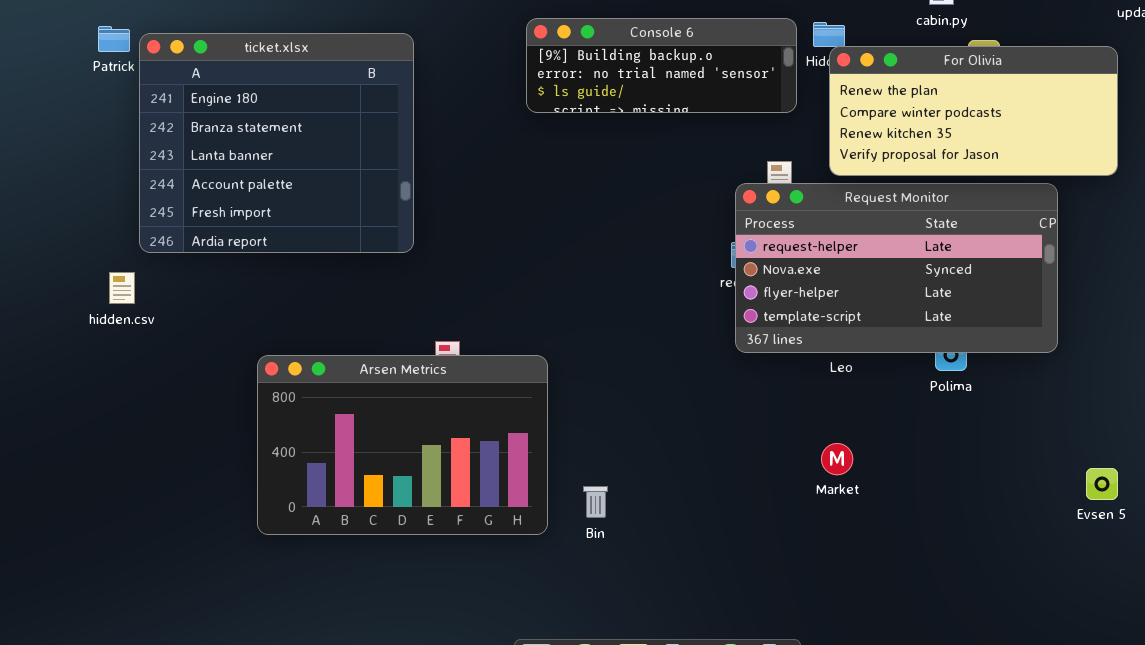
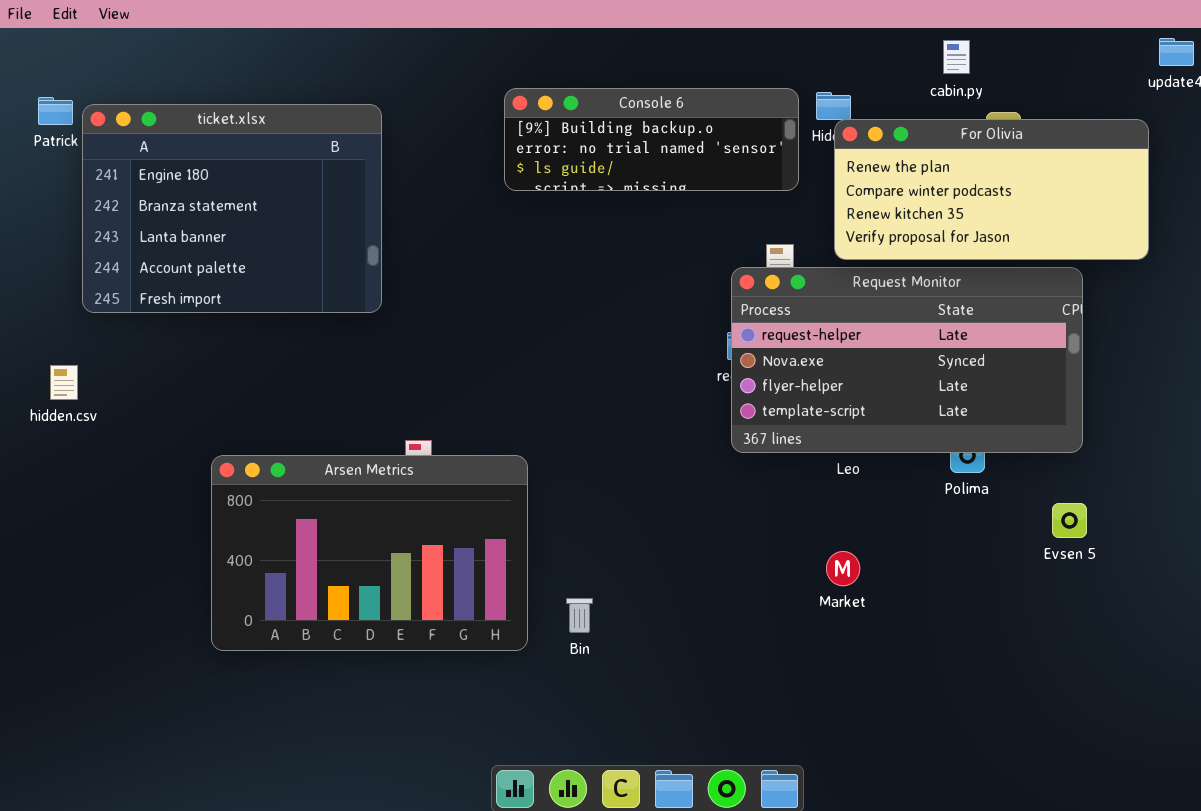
ticket.xlsx: [139,33,414,253] -> [82,104,382,313], resized
Evsen 5: [1086,468,1118,500] -> [1052,503,1087,538], moved

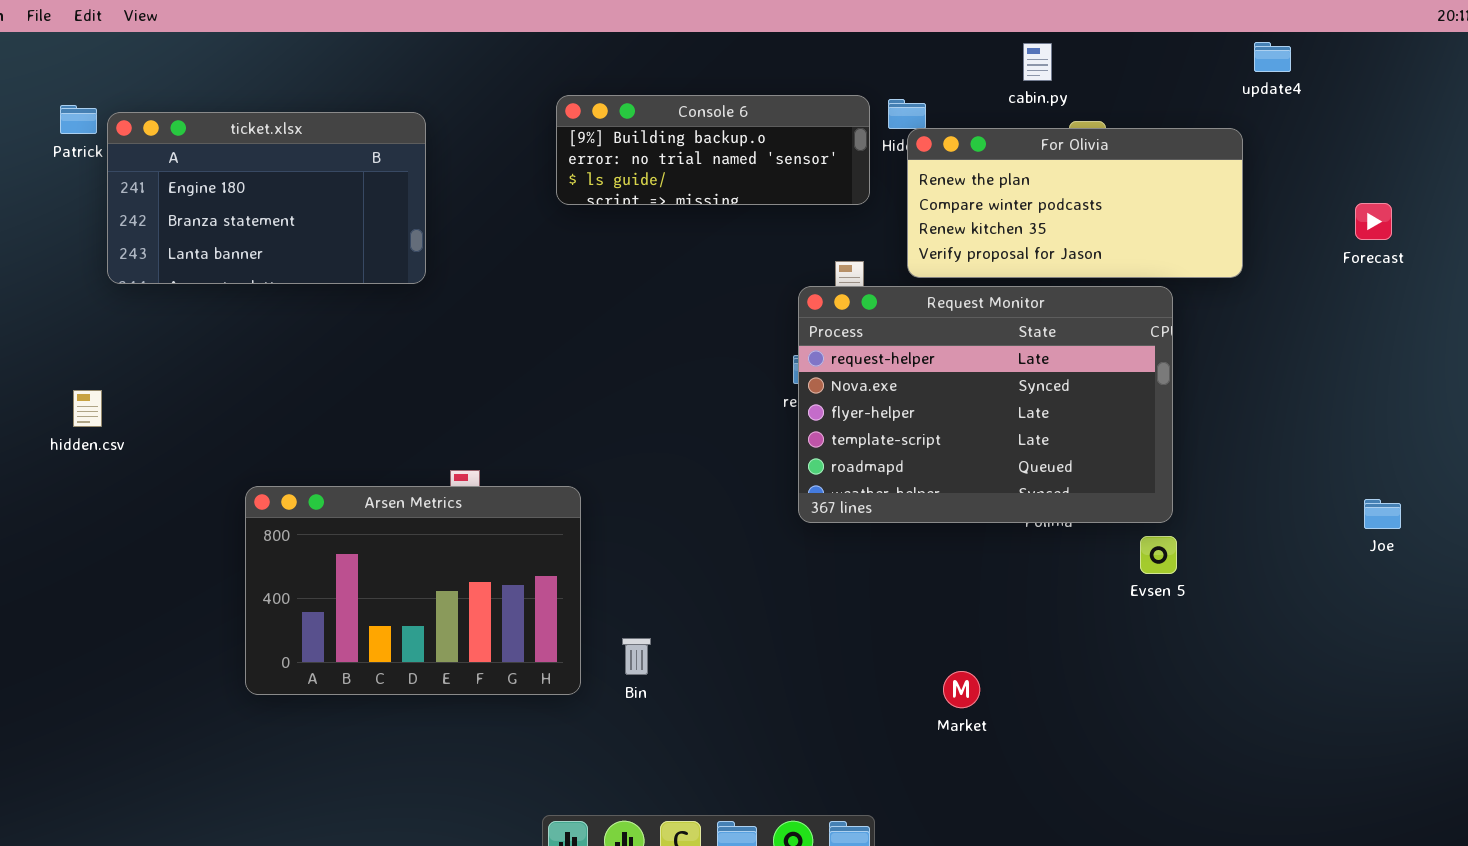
ticket.xlsx: [82,104,382,313] -> [107,112,426,284], resized
Request Monitor: [731,267,1083,453] -> [798,286,1173,523], resized
Market: [826,551,860,586] -> [943,671,980,708], moved

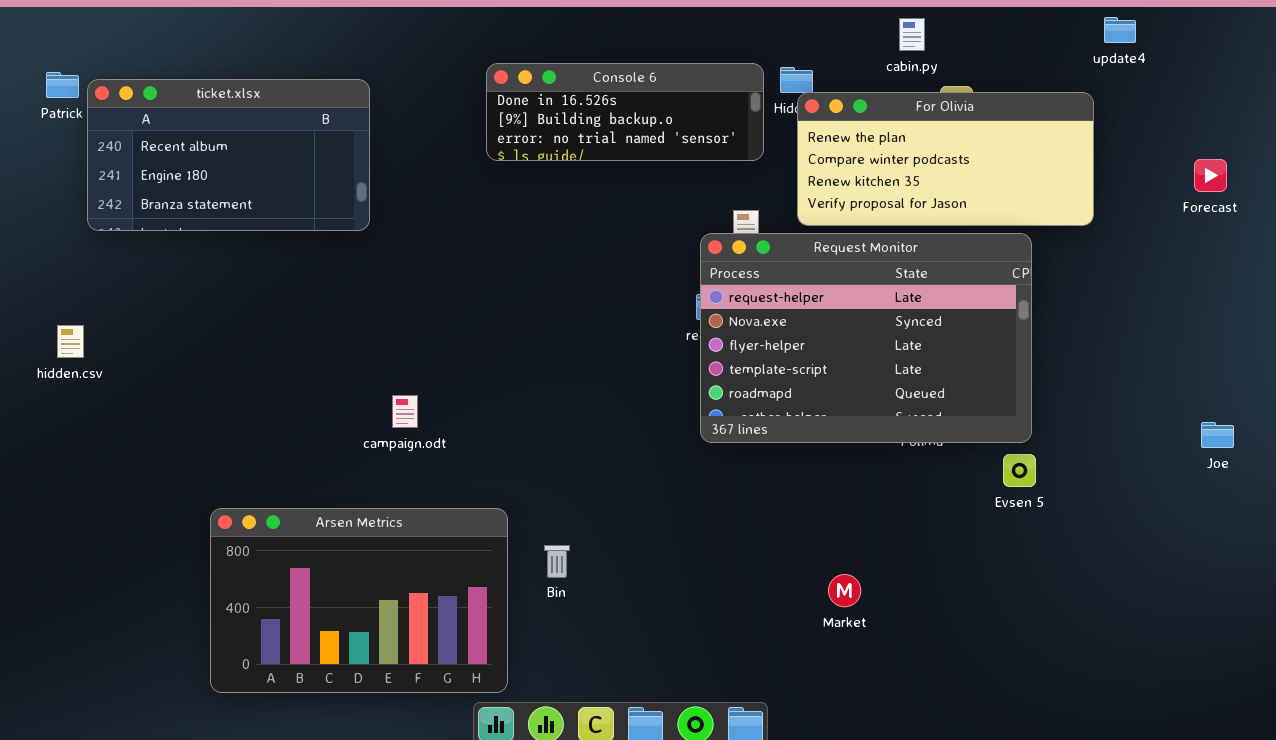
Console 6: [556,95,870,205] -> [486,63,764,161], scrolled up 1 row
ticket.xlsx: [107,112,426,284] -> [87,79,370,231], scrolled up 1 row
Arsen Metrics: [245,486,581,695] -> [210,508,508,693], moved

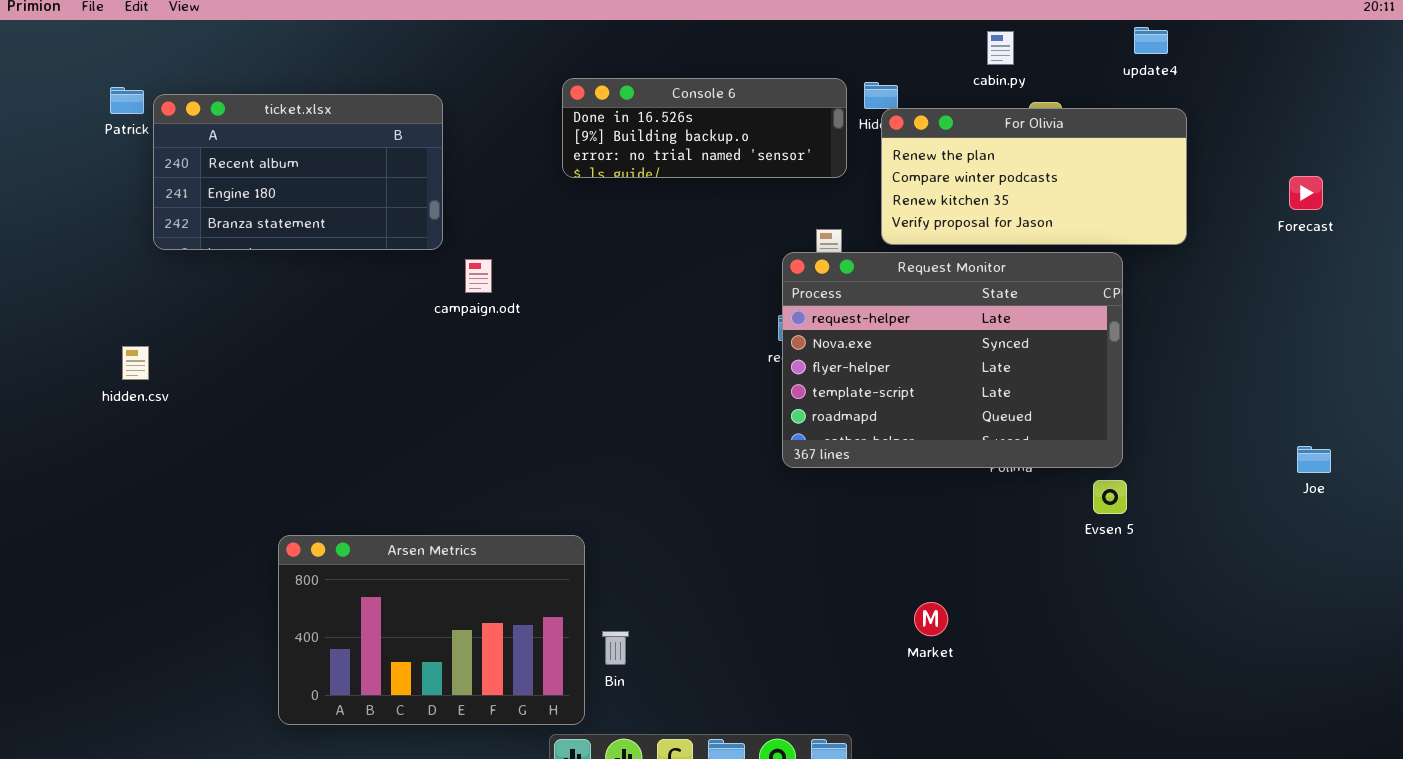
update4: [1104,17,1136,43] -> [1134,27,1168,54], moved
campaign.odt: [392,395,418,428] -> [465,259,492,293], moved
Bin: [544,545,570,578] -> [602,631,629,665], moved

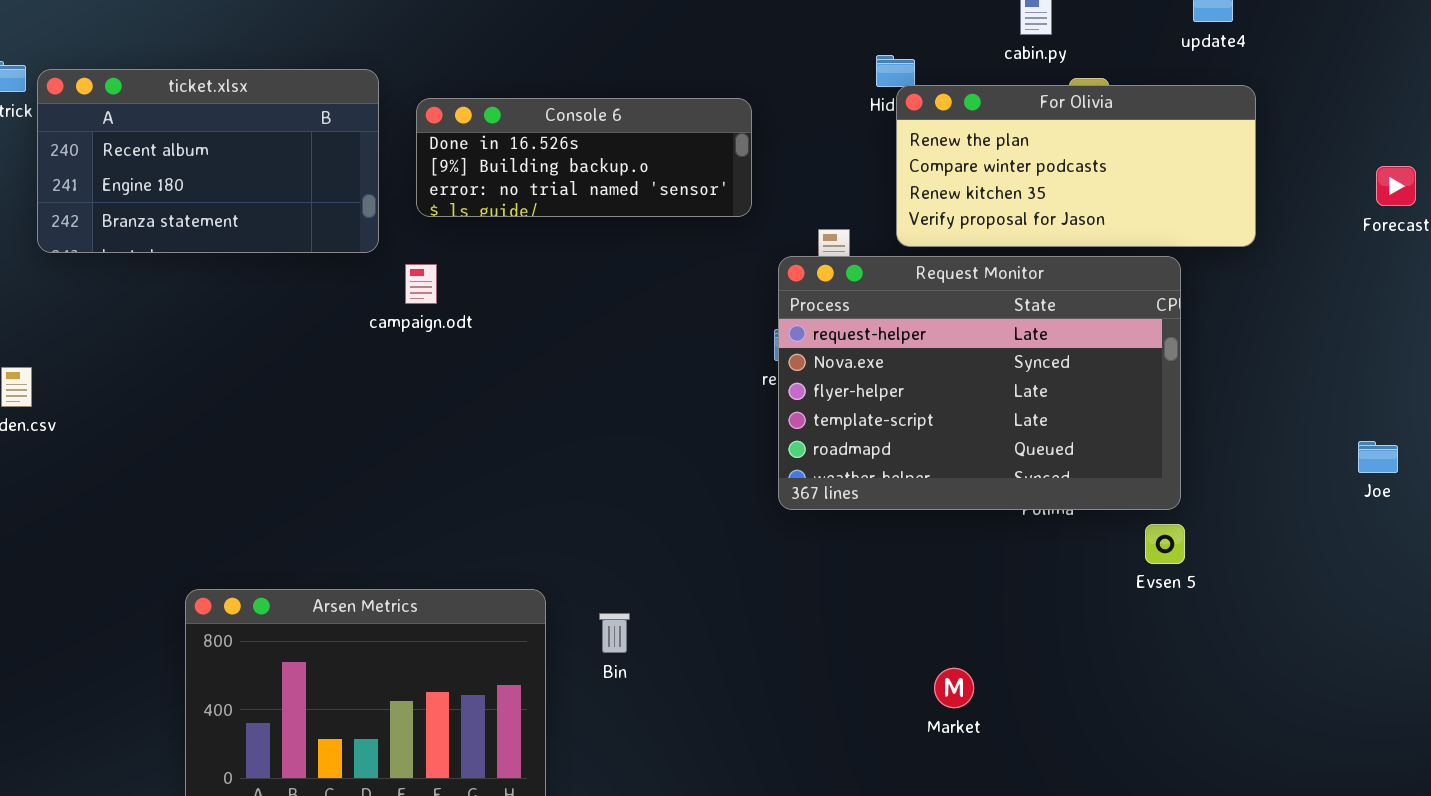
Console 6: [562,78,847,178] -> [416,98,752,217], moved
Joe: [1297,446,1331,473] -> [1358,441,1398,473], moved
Bin: [602,631,629,665] -> [599,613,630,653], moved

